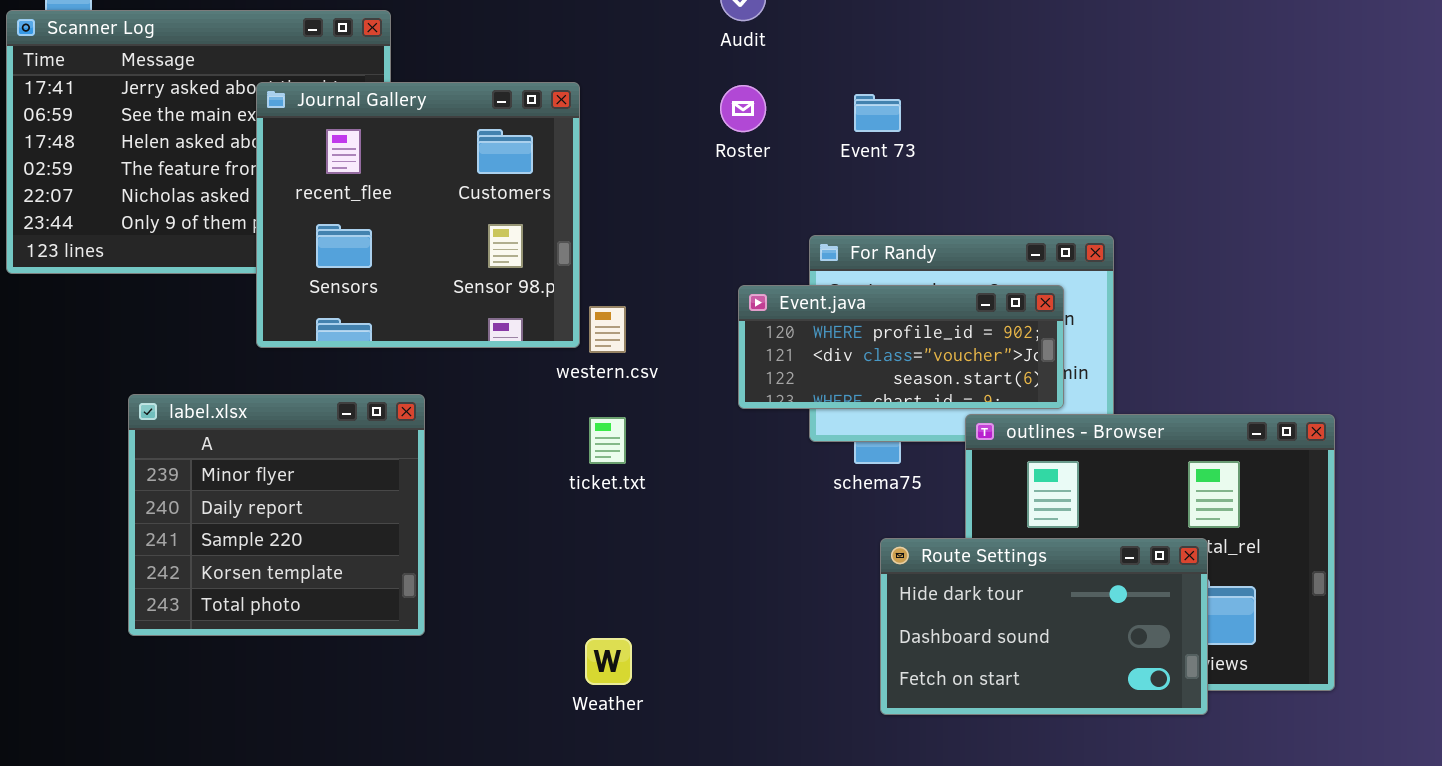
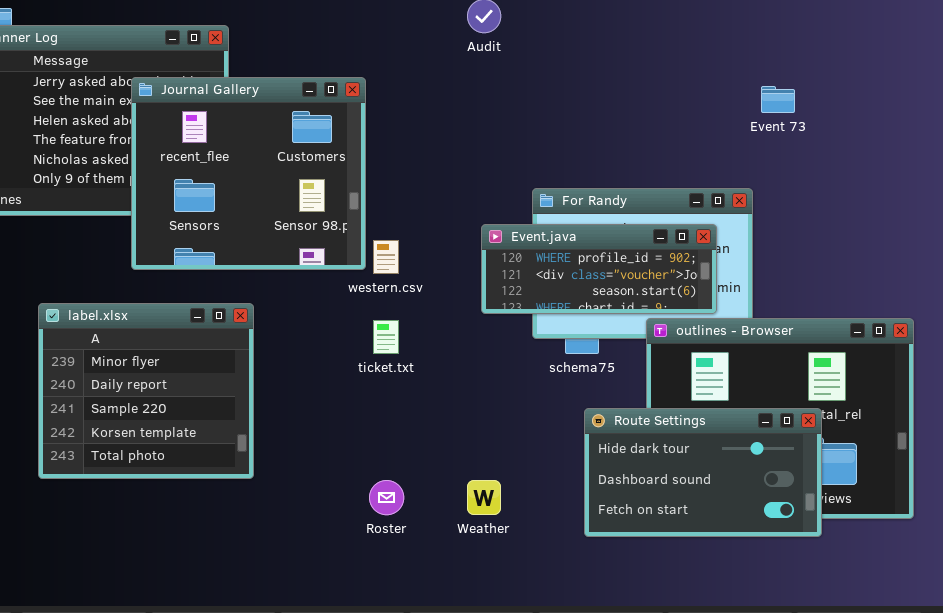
Roster: [720,85,766,132] -> [369,480,404,515], moved
Event 73: [854,94,901,132] -> [761,86,795,113], moved
Weather: [585,638,632,685] -> [467,480,501,515], moved

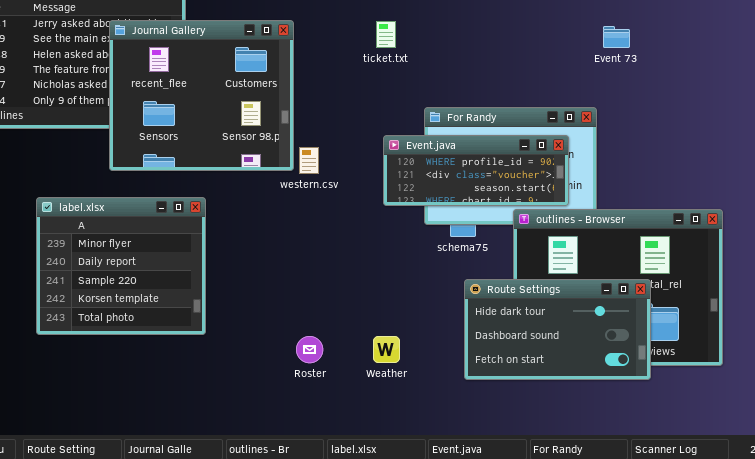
ticket.txt: [373,320,399,354] -> [376,21,396,48], moved

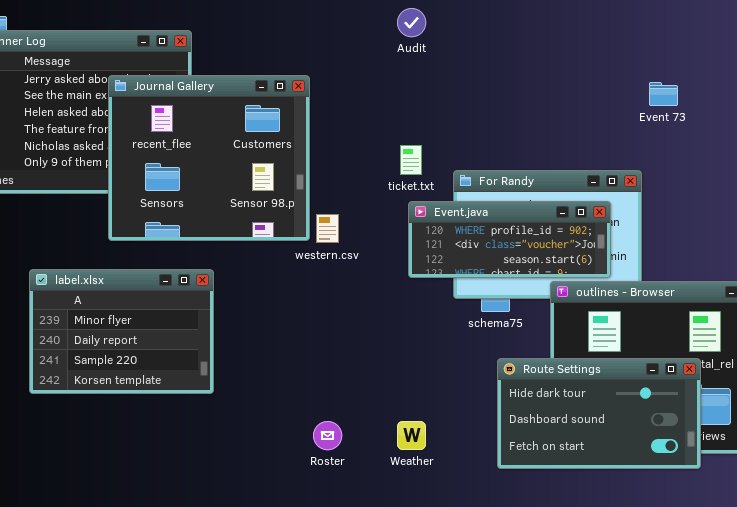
ticket.txt: [376,21,396,48] -> [400,145,422,175], moved
label.xlsx: [36,197,206,335] -> [29,269,214,394], resized

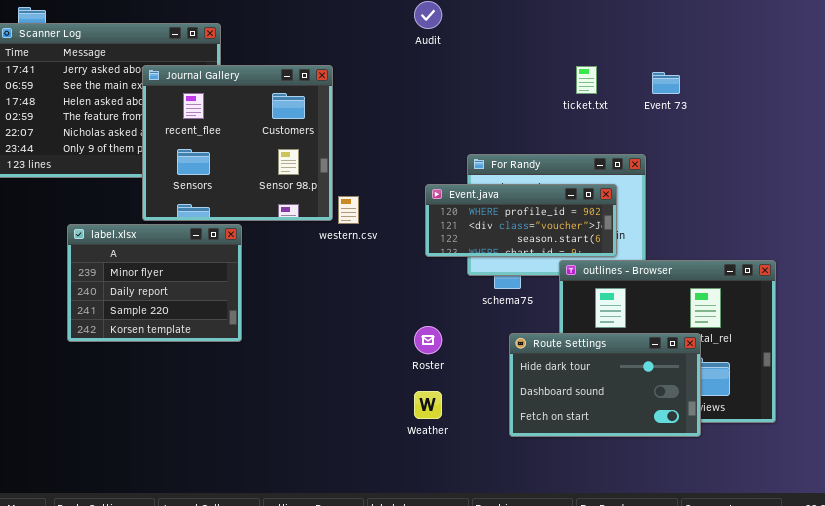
ticket.txt: [400,145,422,175] -> [576,66,597,94], moved
label.xlsx: [29,269,214,394] -> [67,224,242,342], moved
Roster: [313,421,342,450] -> [414,326,442,354], moved

